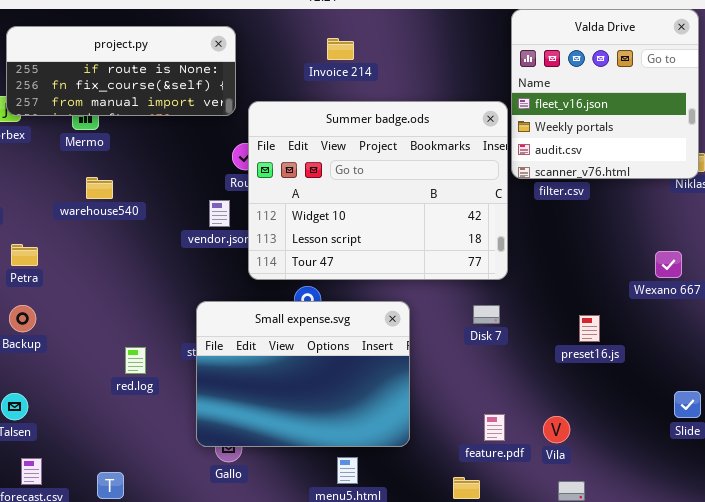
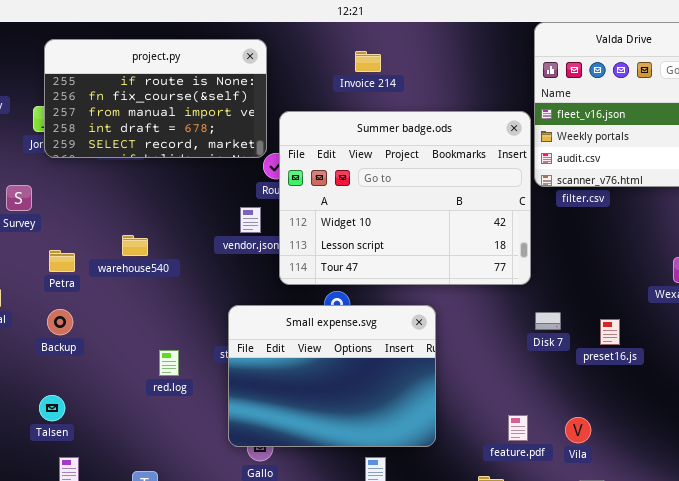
project.py: [6,26,236,116] -> [44,39,267,158], resized
warehouse540: [86,177,113,199] -> [122,235,148,256], moved
Disk 7: [473,305,500,324] -> [535,312,561,330], moved

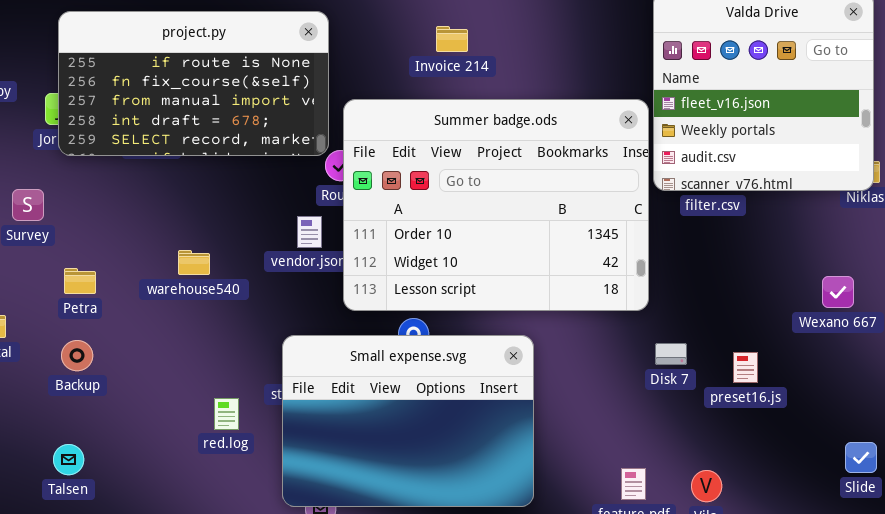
Summer badge.ods: [279,111,531,285] -> [343,99,649,311], scrolled up 1 row
warehouse540: [122,235,148,256] -> [178,250,210,275], moved
red.log: [159,350,179,376] -> [214,398,239,430], moved

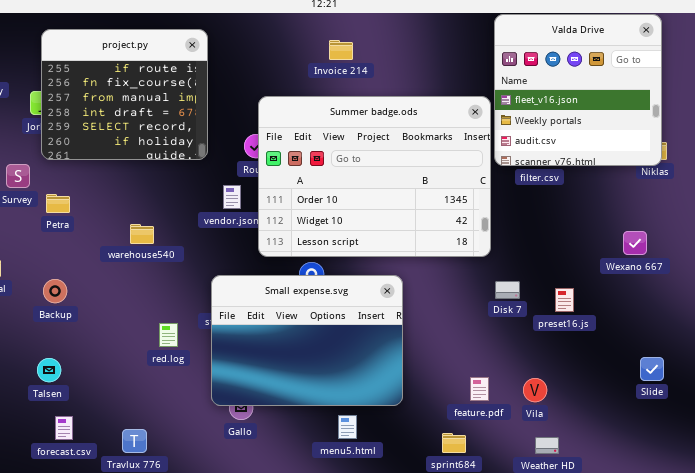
project.py: [58,11,329,156] -> [41,29,208,160], resized
warehouse540: [178,250,210,275] -> [130,224,154,244], moved
Petra: [64,268,96,294] -> [46,194,70,213], moved

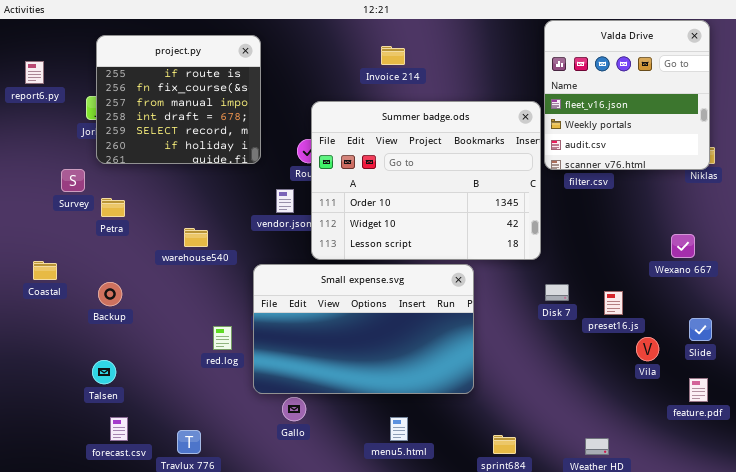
Small expense.svg: [211,275,403,406] -> [253,264,474,394], moved, resized
Slide: [640,357,664,381] -> [689,318,712,341], moved
feature.pdf: [470,377,489,401] -> [689,378,708,402], moved
Vila: [523,378,547,402] -> [636,337,659,361], moved

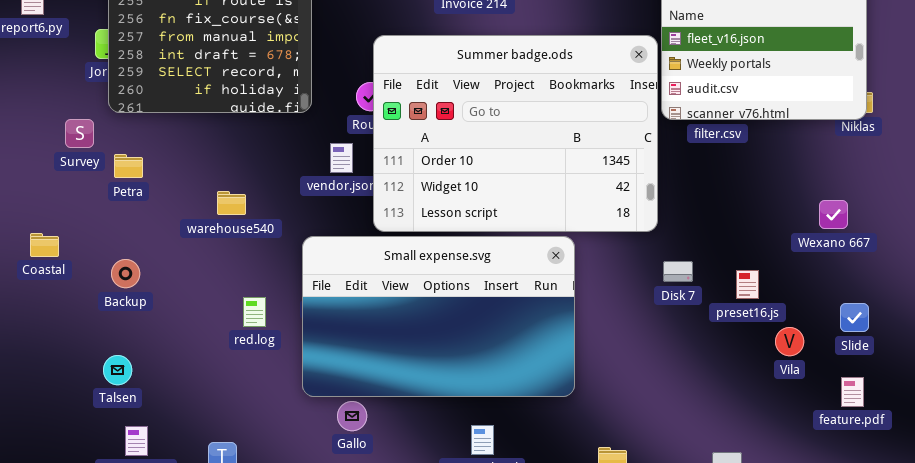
red.log: [213,326,232,350] -> [243,297,266,327], moved

